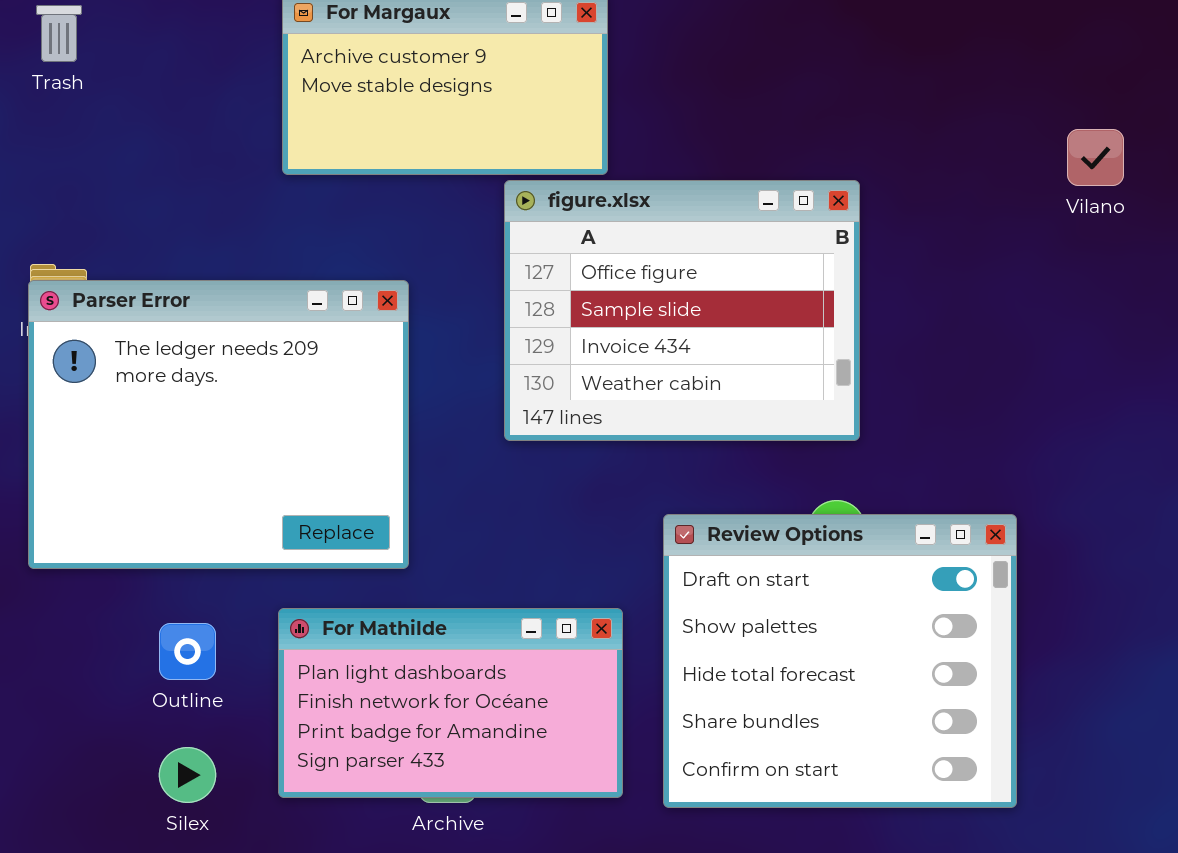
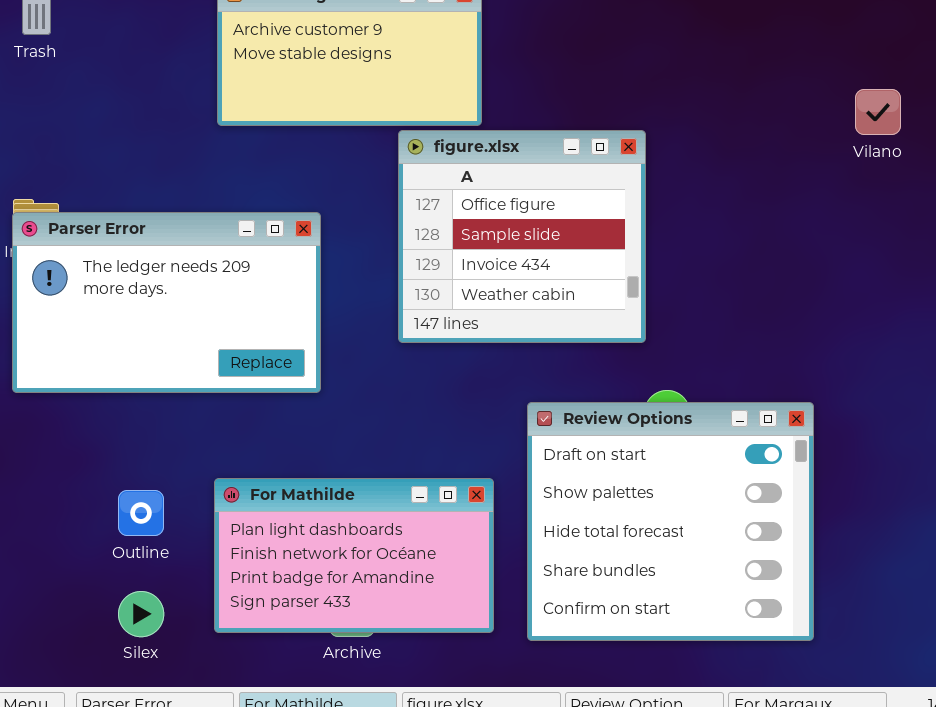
figure.xlsx: [504,180,860,441] -> [398,130,646,343], resized
Parser Error: [28,280,409,569] -> [12,212,321,393], resized

